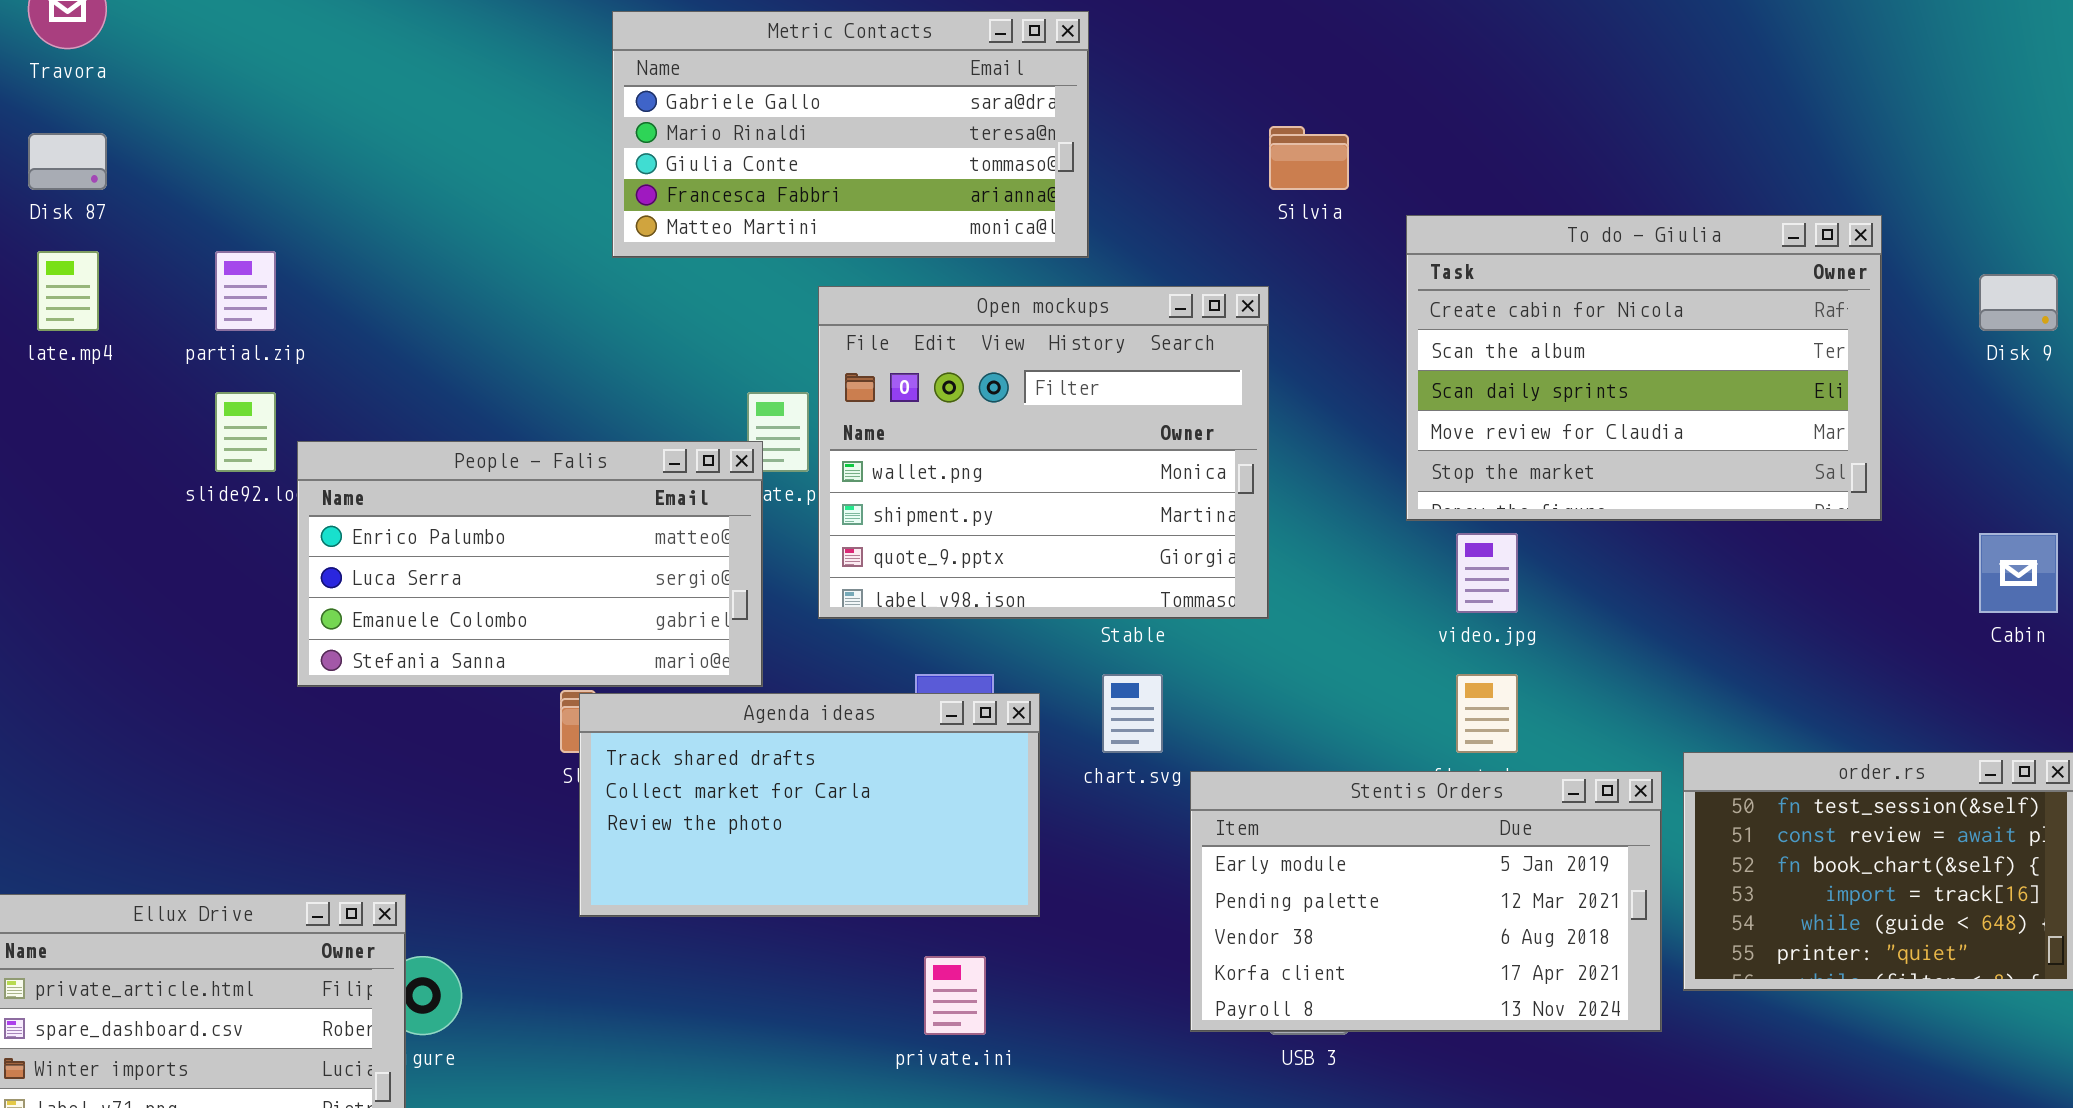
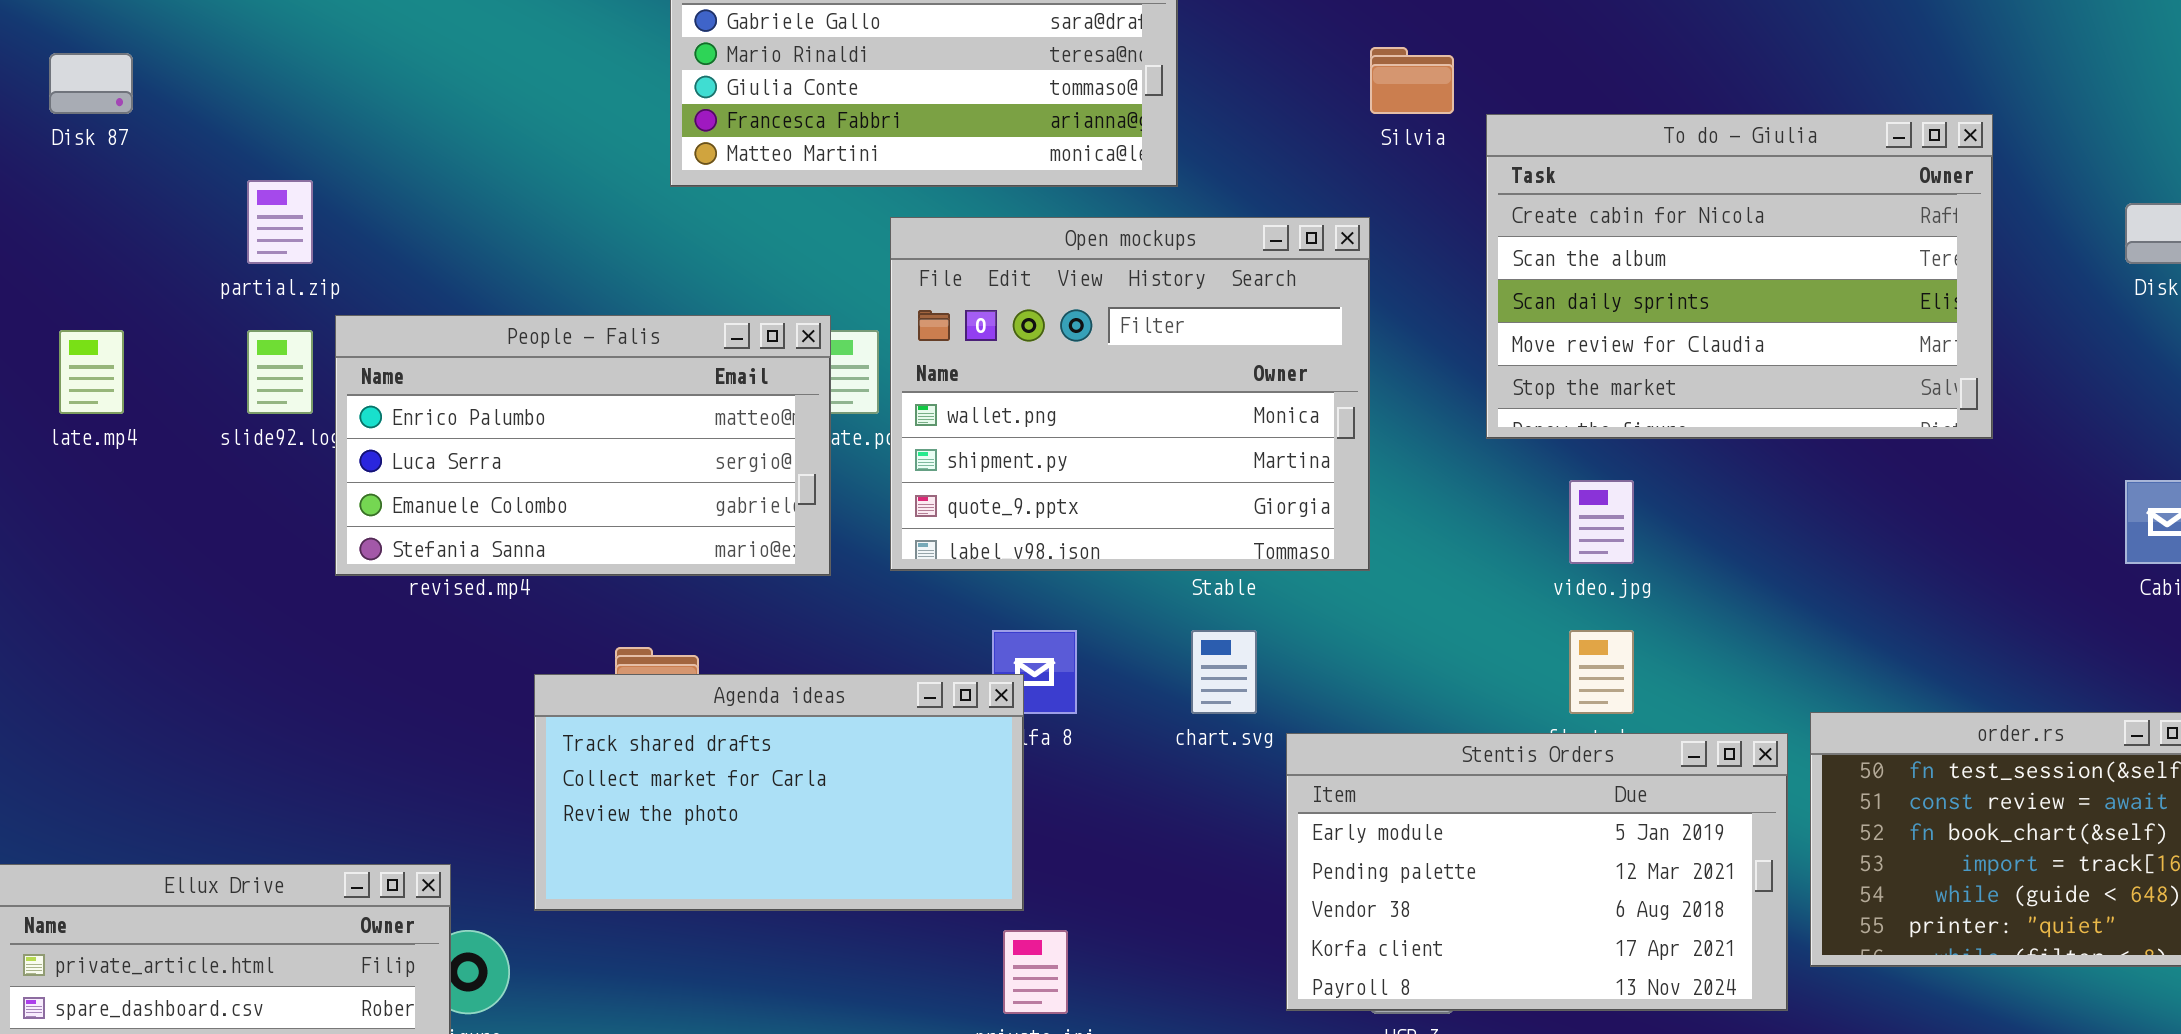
To do - Giulia: [1406,215,1882,521] -> [1486,114,1993,439], moved
late.mp4: [37,251,99,331] -> [59,330,124,414], moved
People - Falis: [297,441,763,687] -> [335,315,831,576], moved
Agenda ideas: [579,693,1040,917] -> [534,674,1024,911], moved

